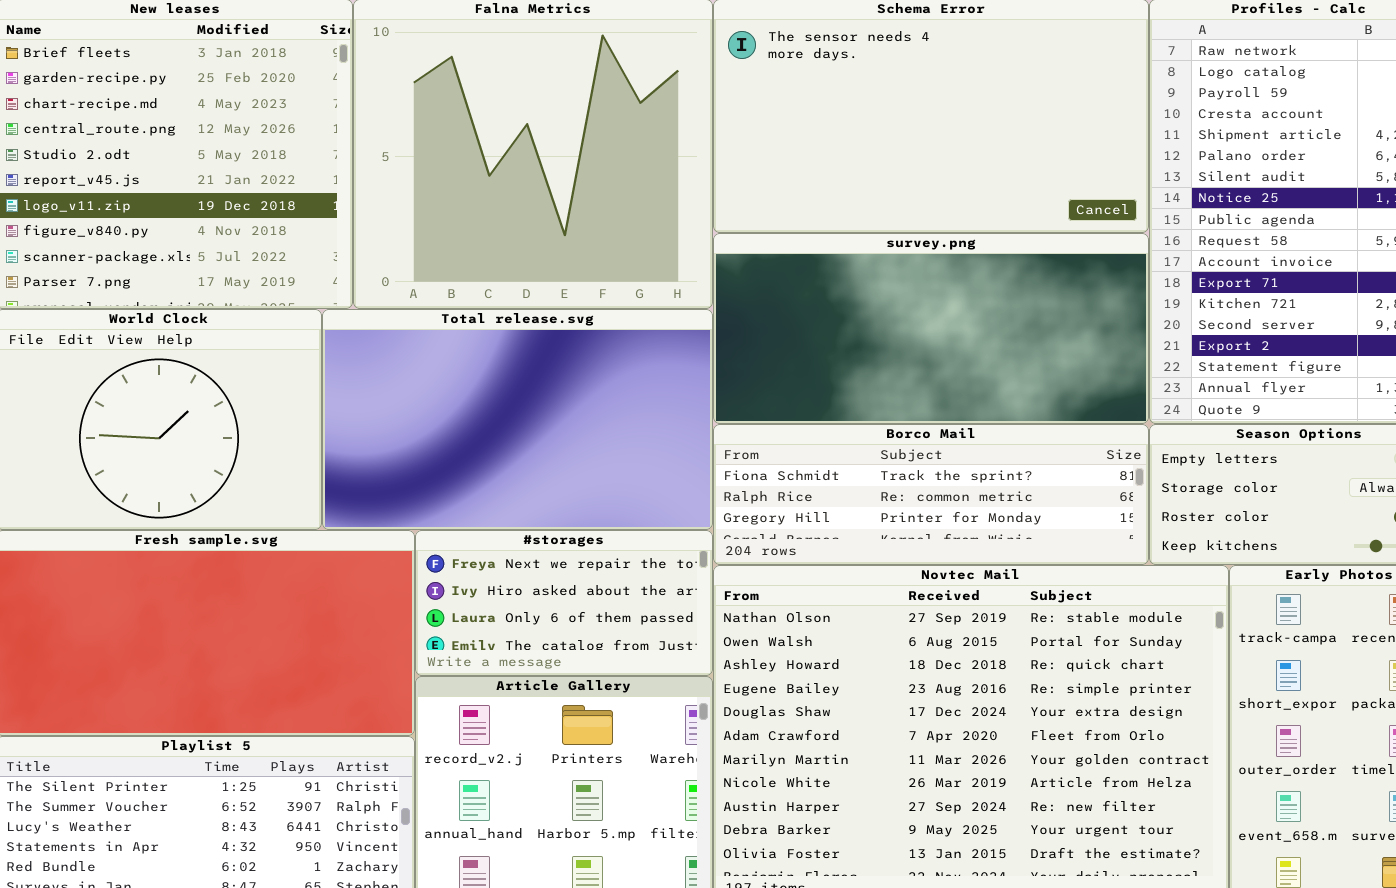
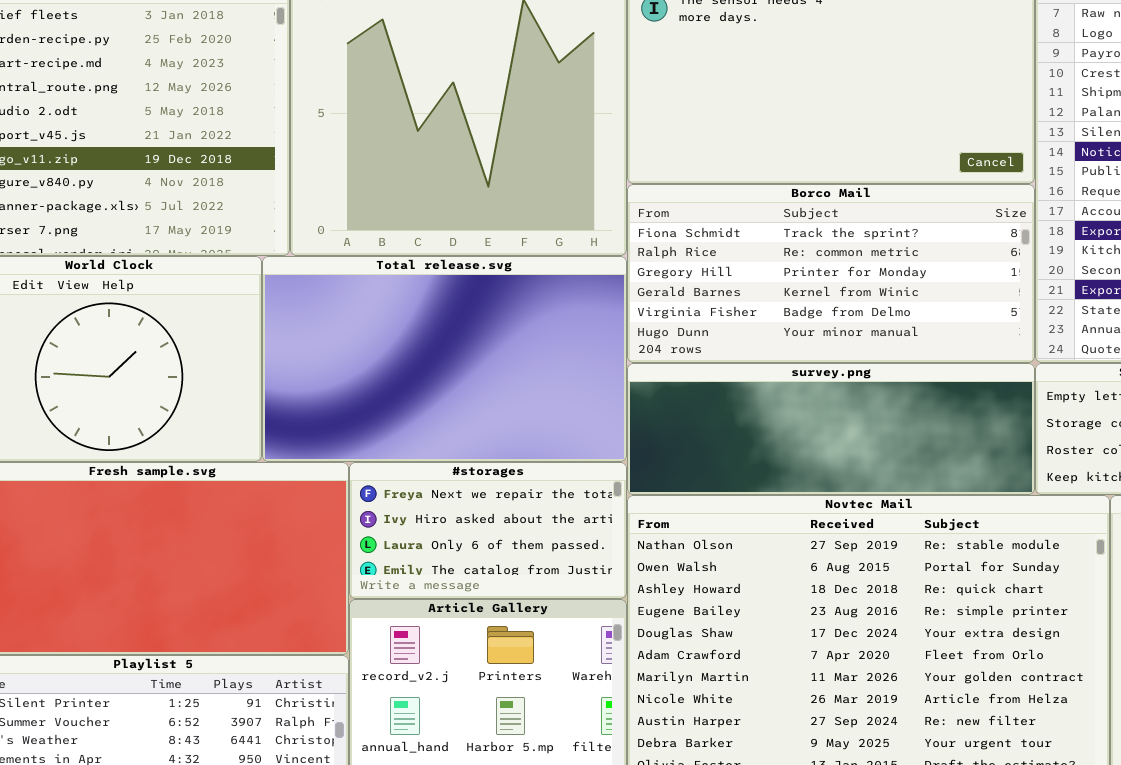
survey.png: [713,233,1149,424] -> [627,363,1035,495], moved, resized
Borco Mail: [713,424,1149,565] -> [627,184,1035,363], moved, resized

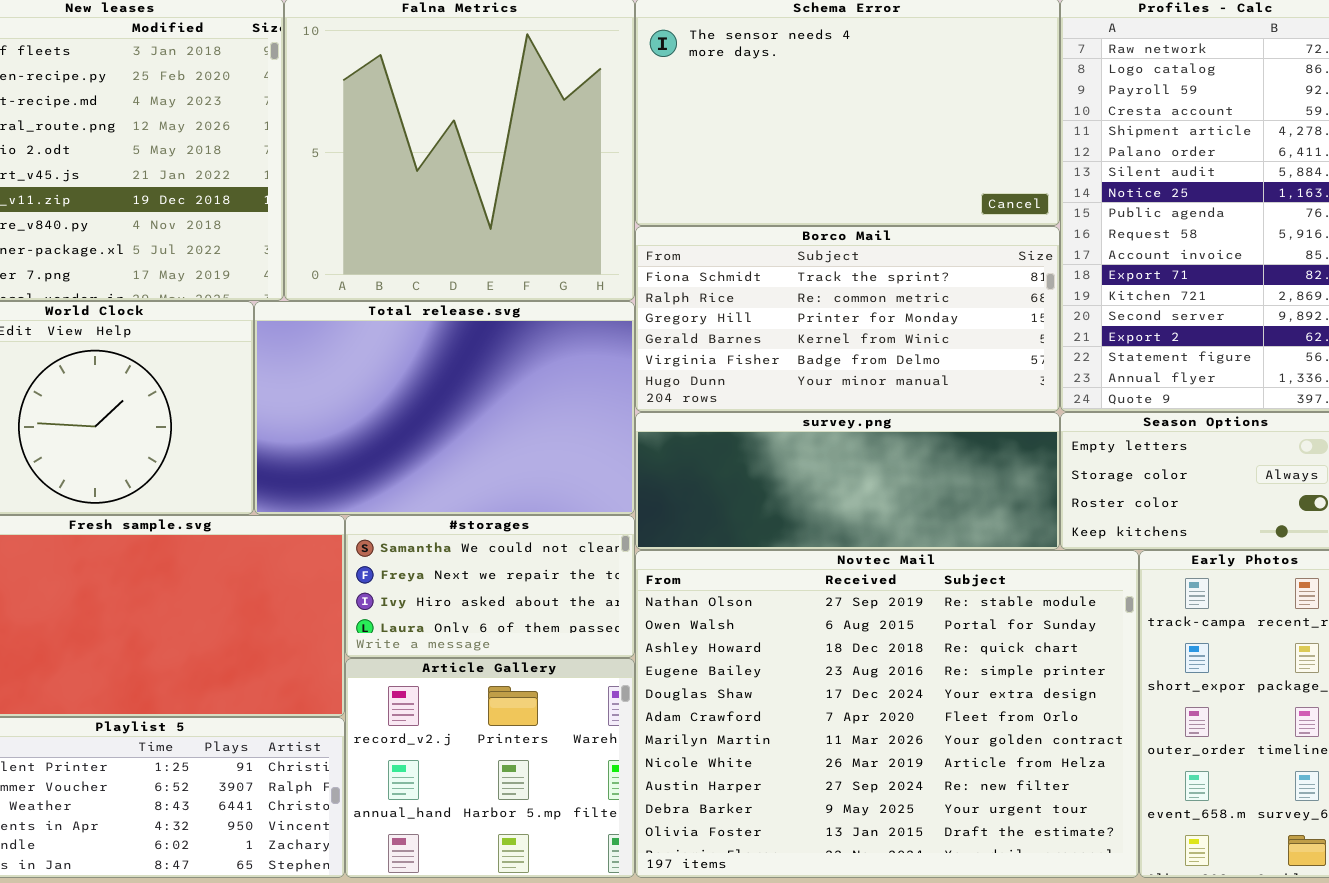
#storages: [349,462,627,599] -> [345,515,635,658], scrolled up 1 row

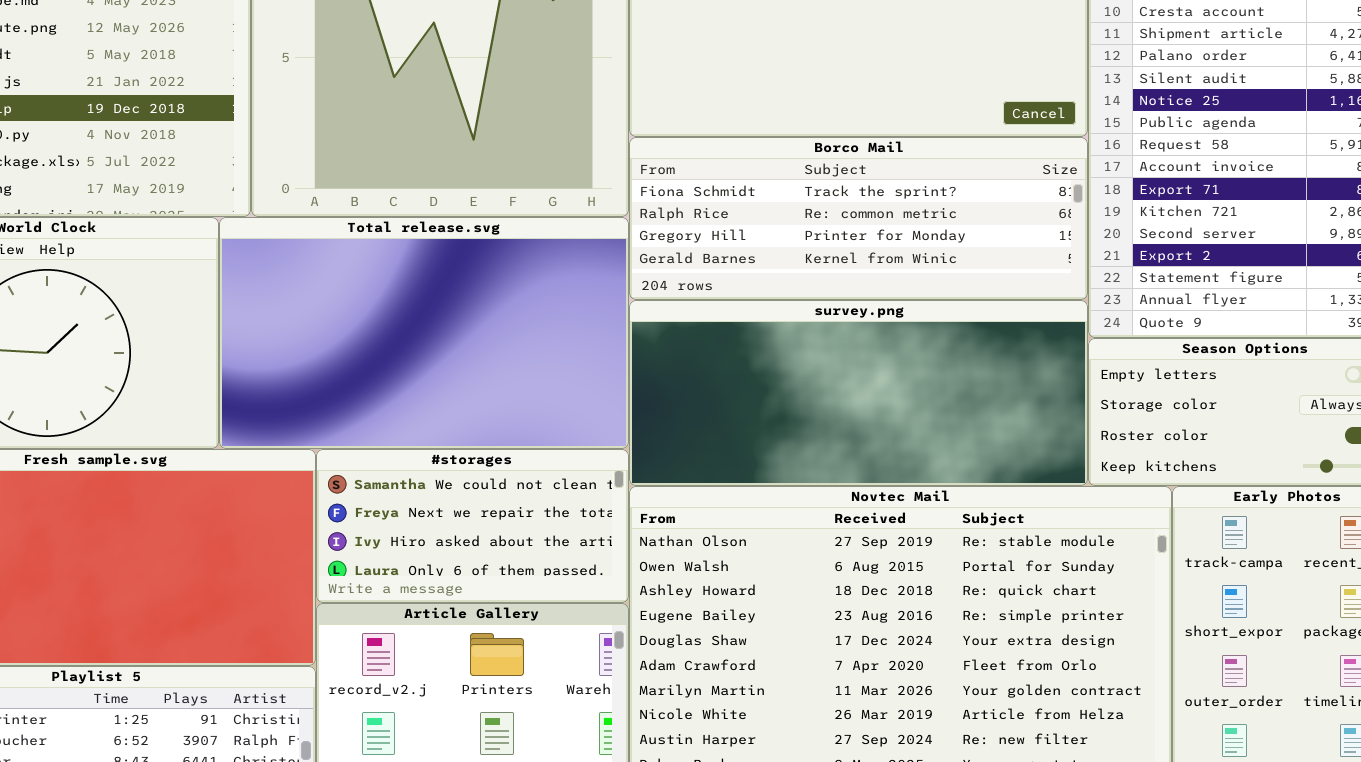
Borco Mail: [635,226,1060,412] -> [629,137,1088,300], resized
survey.png: [635,412,1060,550] -> [629,300,1088,486], resized

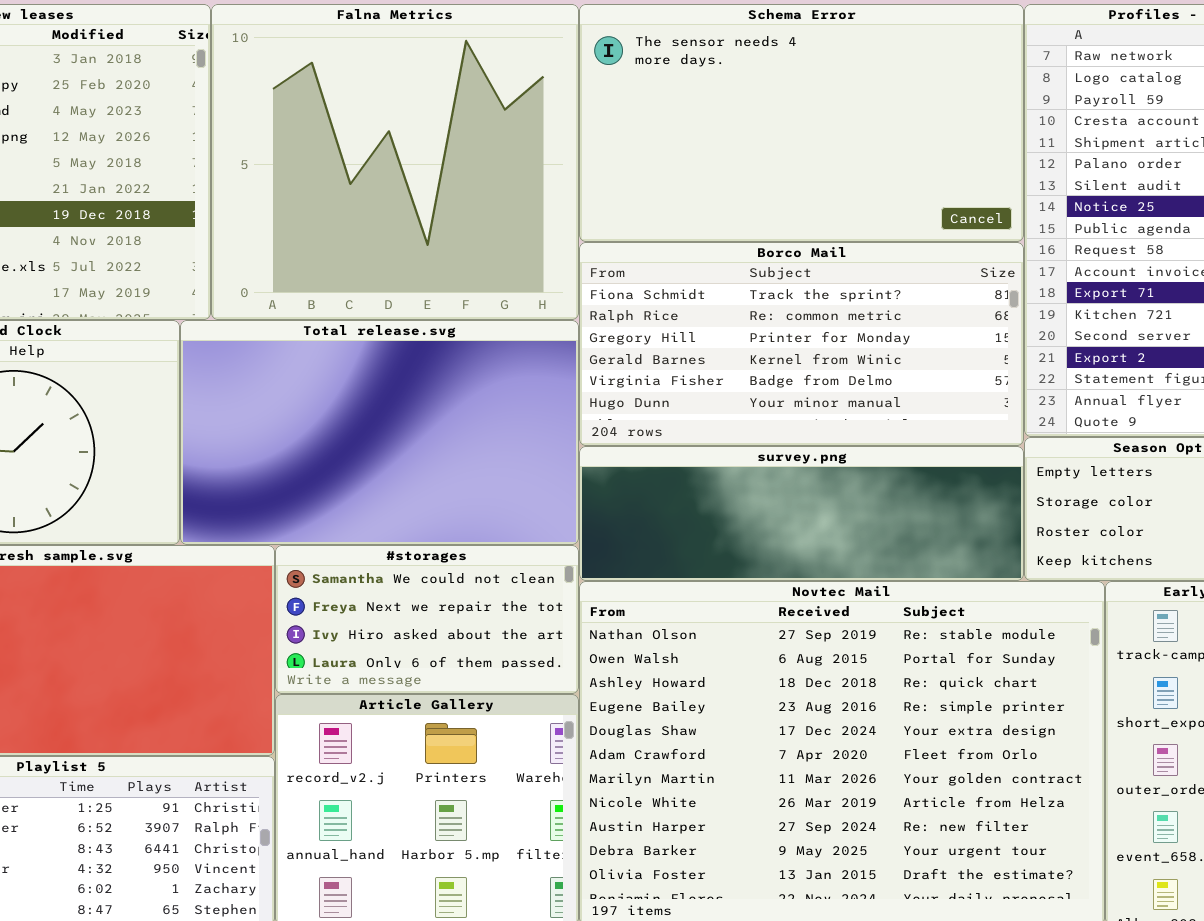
Borco Mail: [629,137,1088,300] -> [579,242,1024,446], resized
survey.png: [629,300,1088,486] -> [579,446,1024,581], resized

